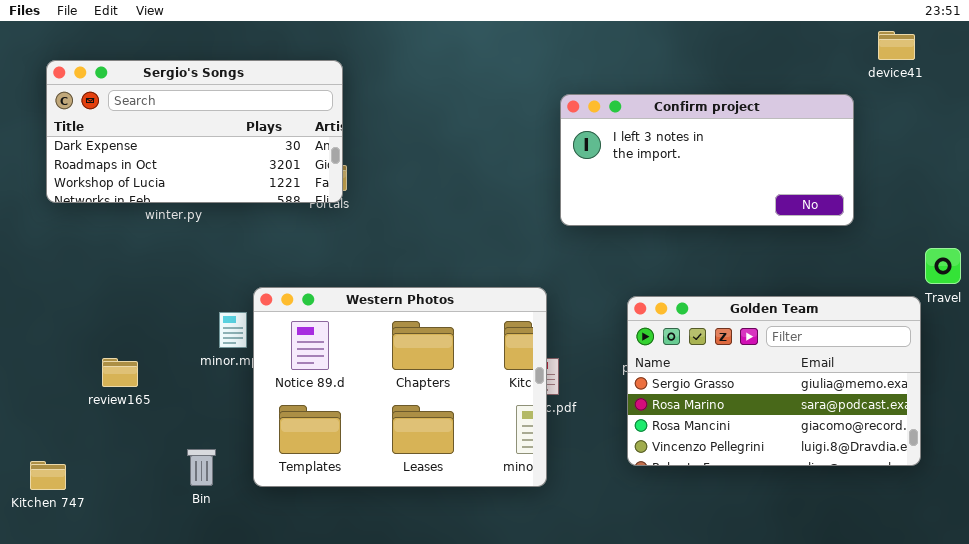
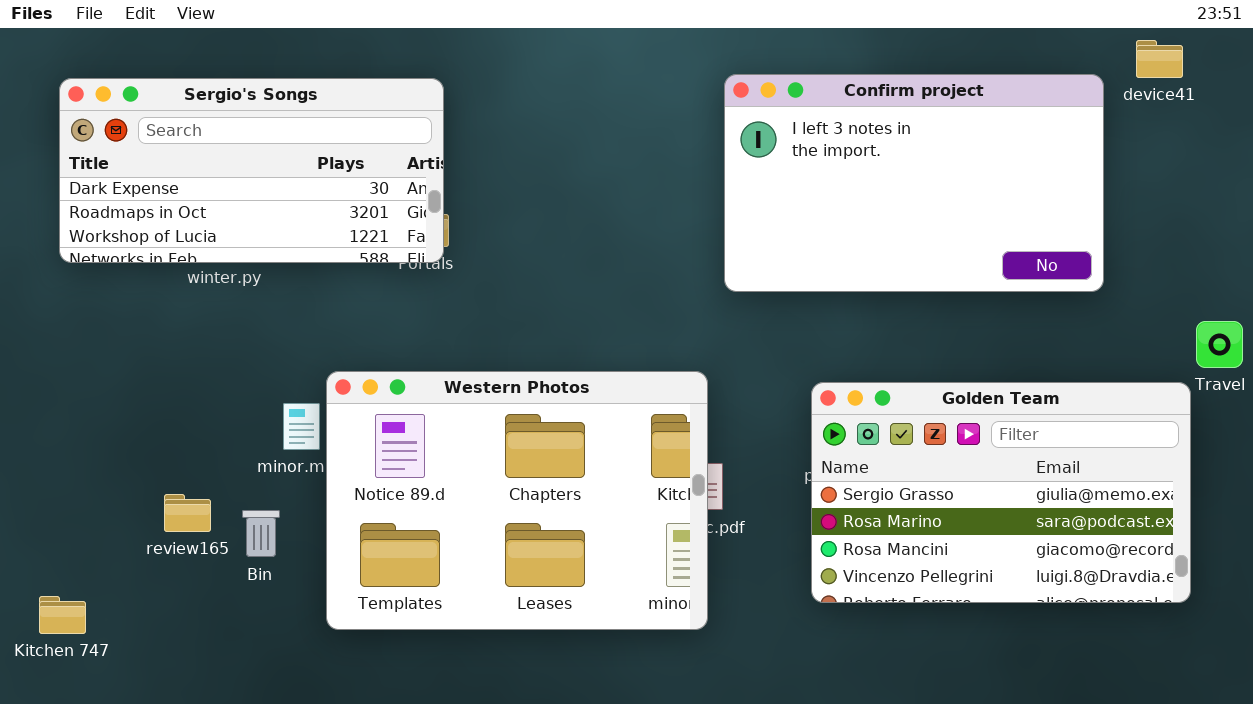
Confirm project: [560,94,854,226] -> [724,74,1104,292], resized
review165: [102,358,138,387] -> [164,494,211,532], moved
Bin: [187,449,216,486] -> [242,510,280,557], moved

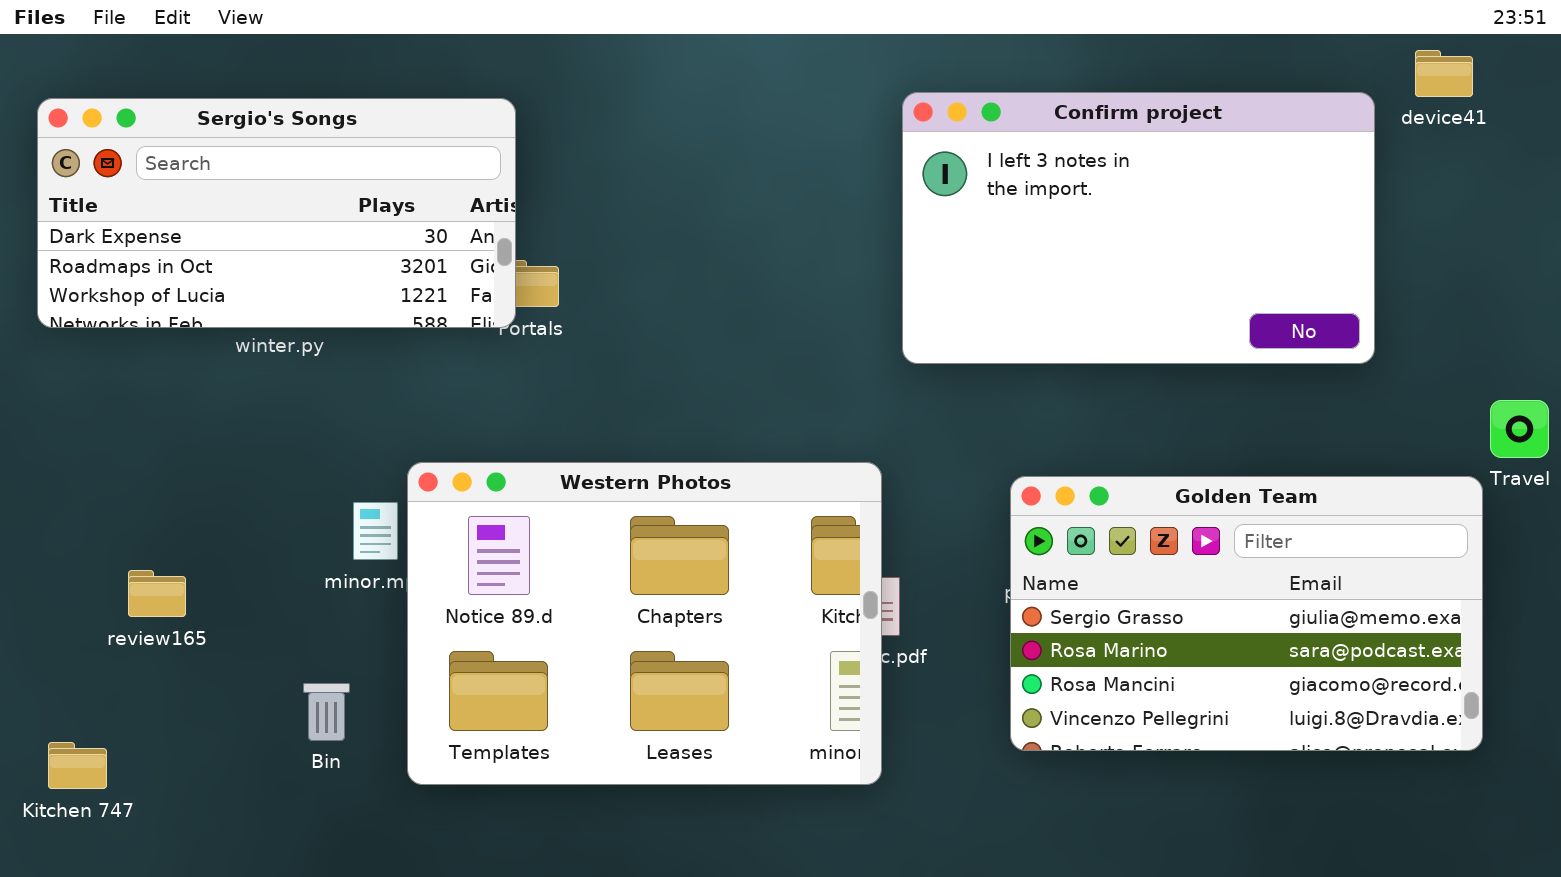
Sergio's Songs: [59,78,444,263] -> [37,98,516,328], moved
review165: [164,494,211,532] -> [128,570,186,617], moved
Bin: [242,510,280,557] -> [303,683,350,741], moved

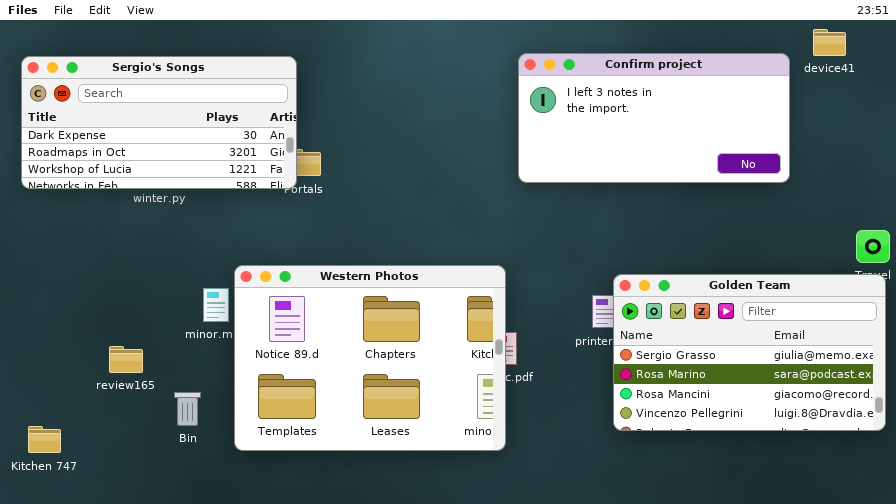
Confirm project: [902,92,1375,364] -> [518,53,790,183], resized
Golden Team: [1010,476,1483,751] -> [613,274,886,431], moved
review165: [128,570,186,617] -> [109,346,143,373], moved

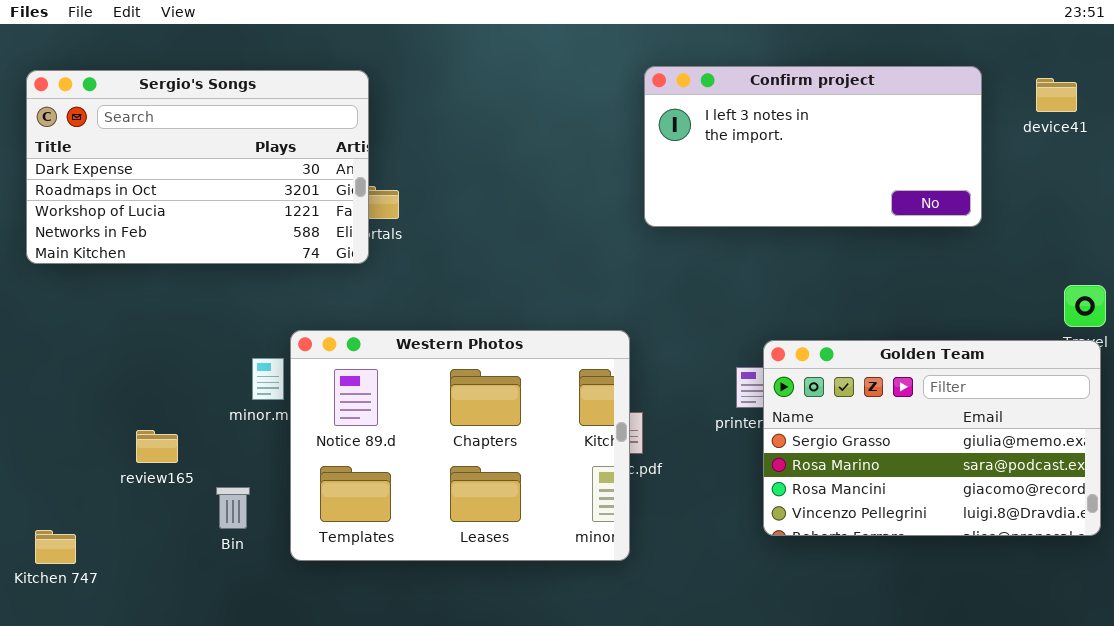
device41: [813,29,846,56] -> [1036,78,1077,112], moved
Sergio's Songs: [21,56,297,189] -> [26,70,369,264], resized

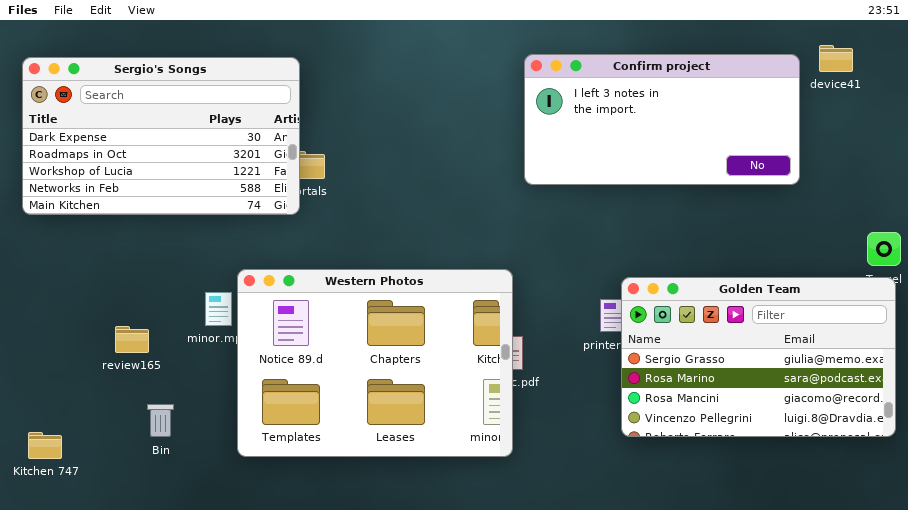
device41: [1036,78,1077,112] -> [819,45,853,72], moved
review165: [136,430,178,463] -> [115,326,149,353], moved
Bin: [216,487,250,529] -> [147,404,174,437], moved

